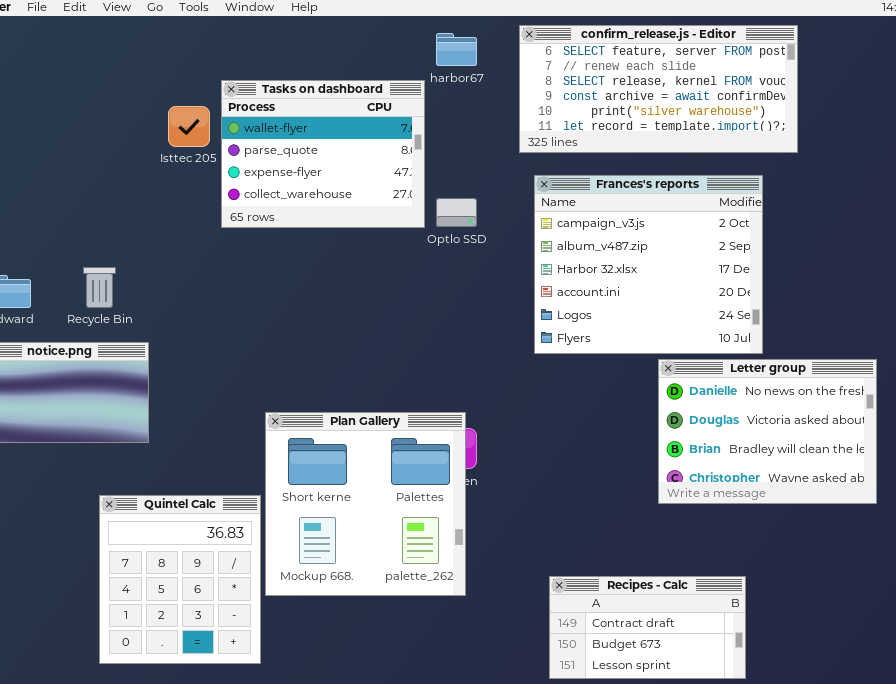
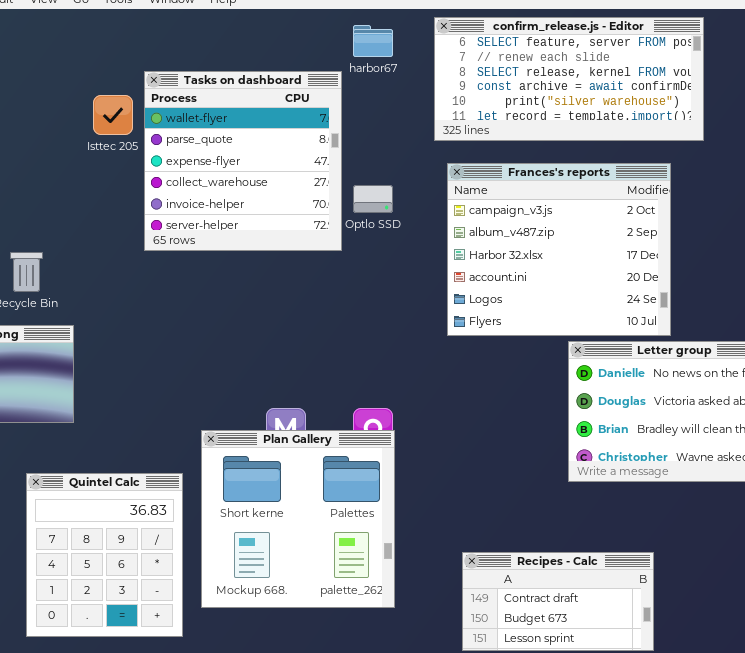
Tasks on dashboard: [221,80,425,228] -> [144,71,342,251], resized
Plan Gallery: [265,412,466,596] -> [201,430,395,608], moved

